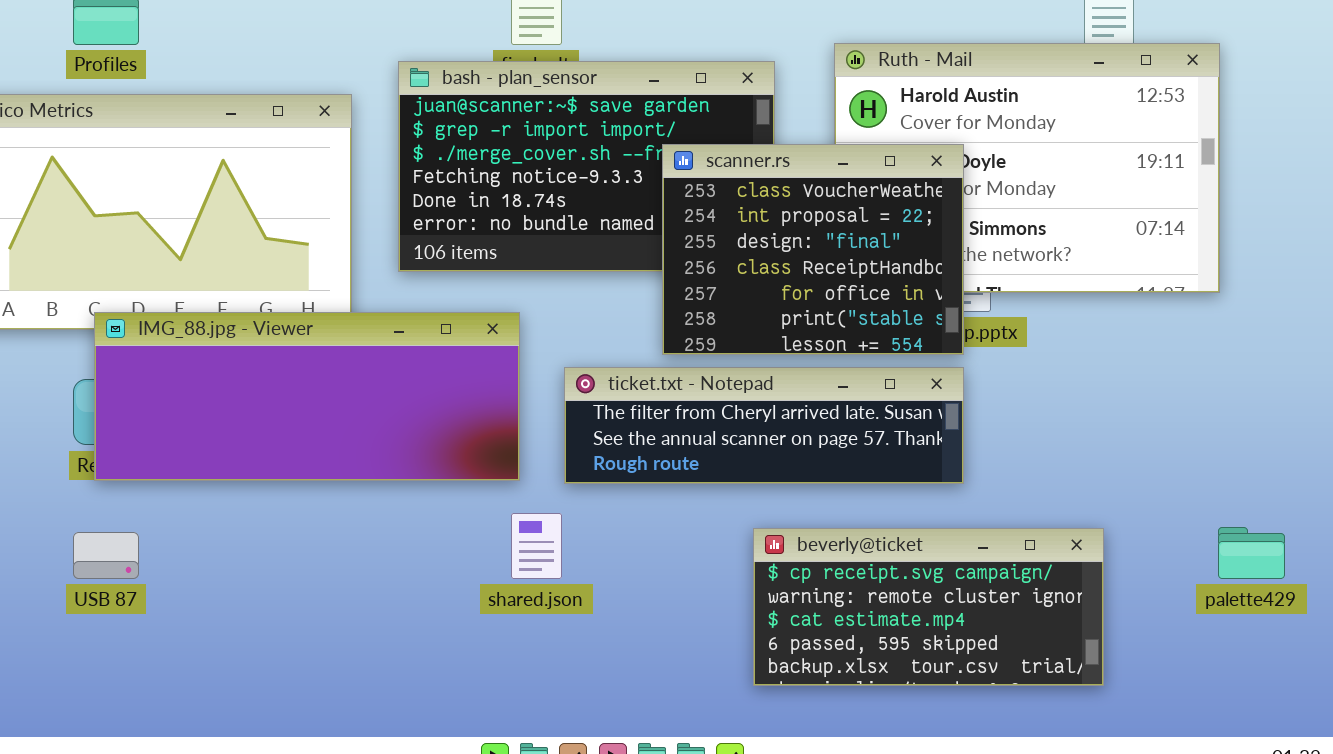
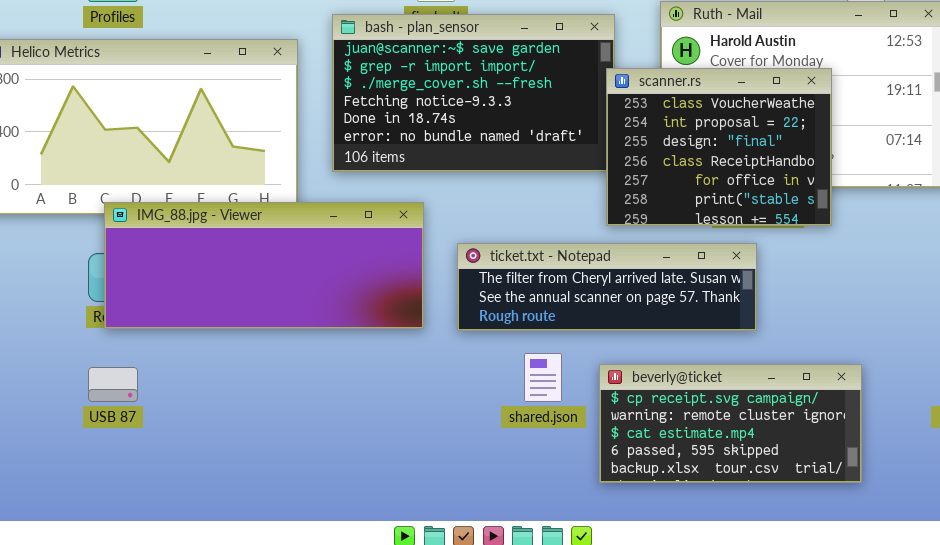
scanner.rs: [662,144,964,355] -> [606,68,832,226], moved
shared.json: [511,513,562,579] -> [524,353,562,402], moved

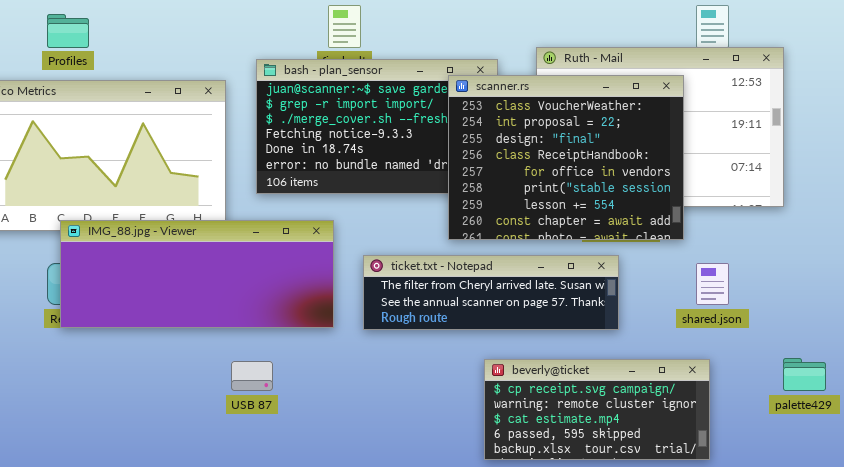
scanner.rs: [606,68,832,226] -> [448,75,684,240], resized
shared.json: [524,353,562,402] -> [696,263,729,305], moved
USB 87: [88,367,138,402] -> [231,361,273,391], moved

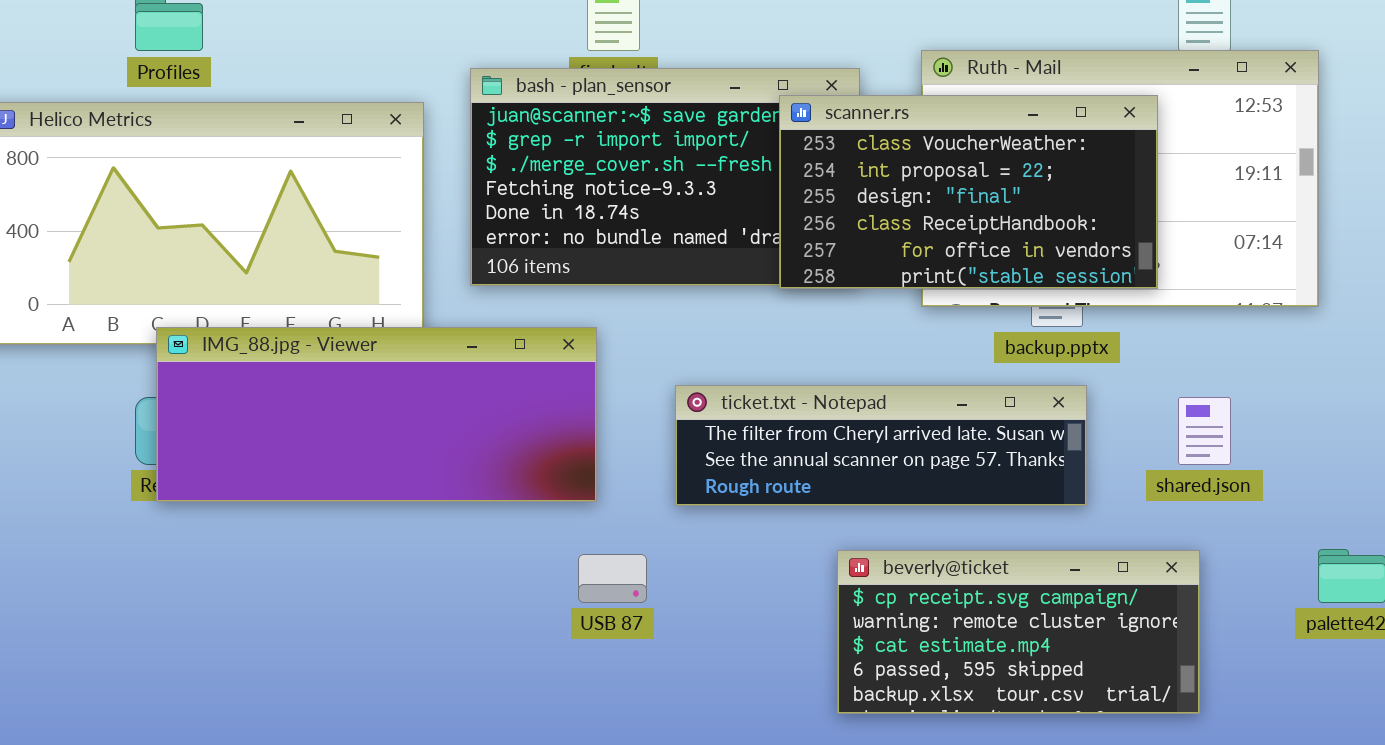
scanner.rs: [448,75,684,240] -> [779,95,1158,289], resized
ticket.txt - Notepad: [363,255,619,330] -> [675,385,1087,506], moved
USB 87: [231,361,273,391] -> [578,554,647,603], moved

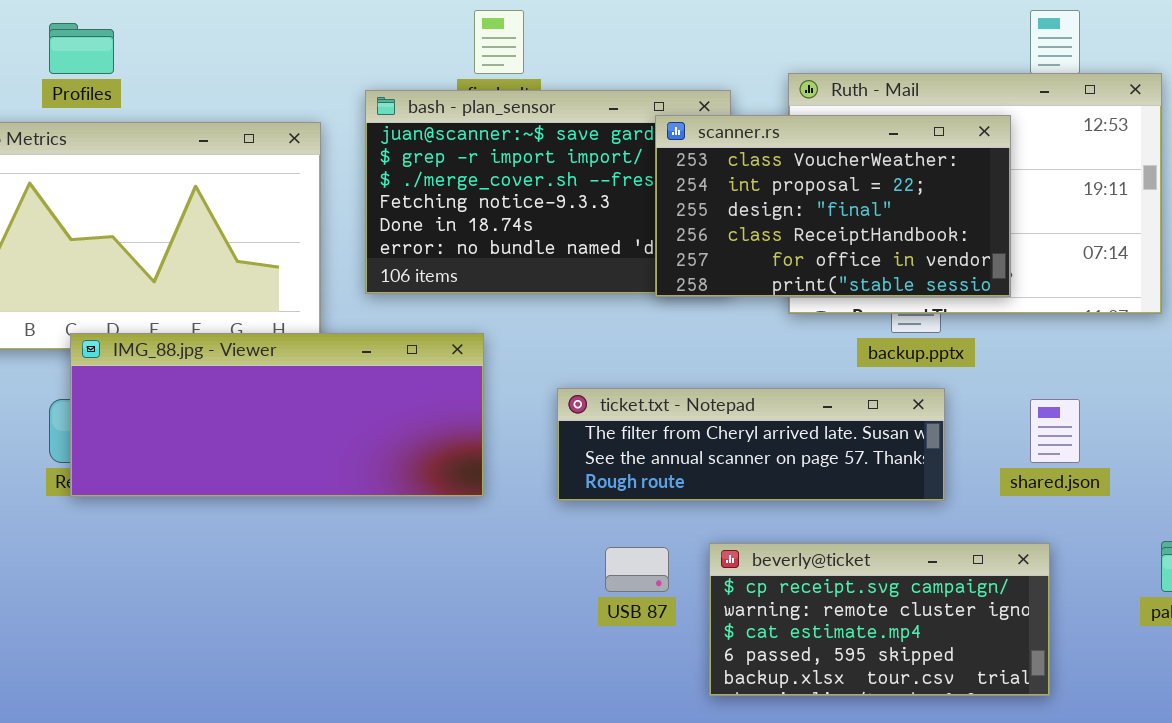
USB 87: [578,554,647,603] -> [605,547,669,592], moved

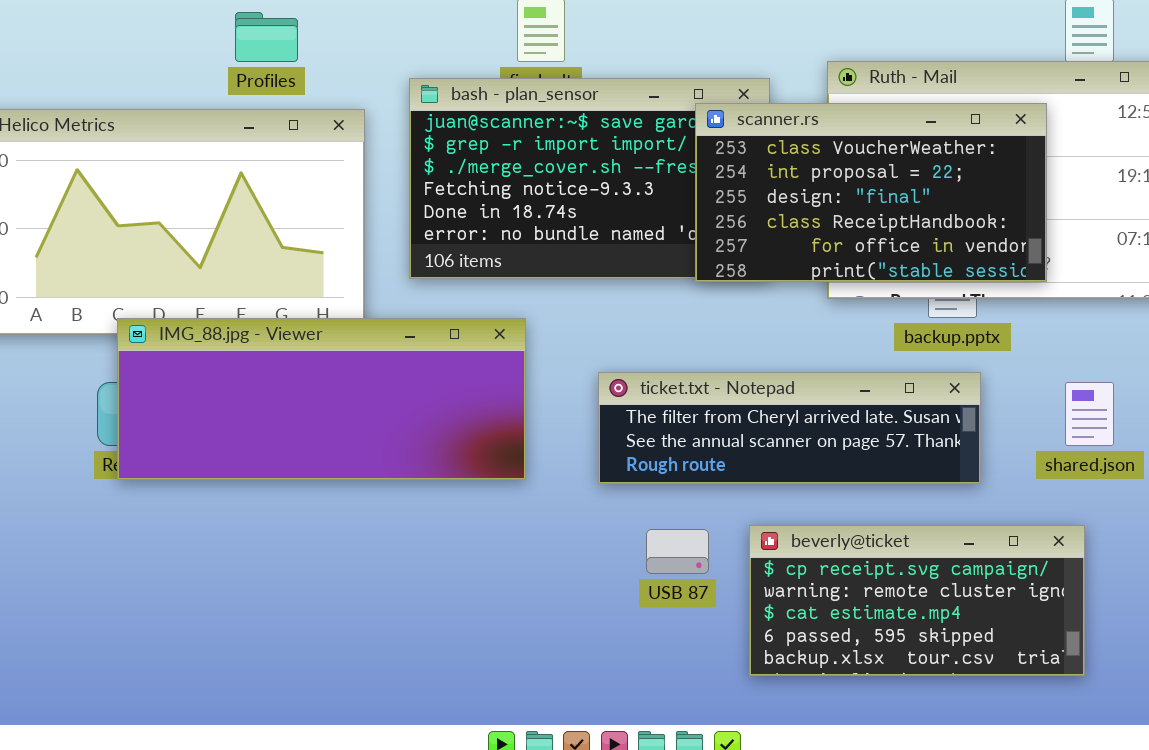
Profiles: [49,23,114,74] -> [235,12,298,62], moved

